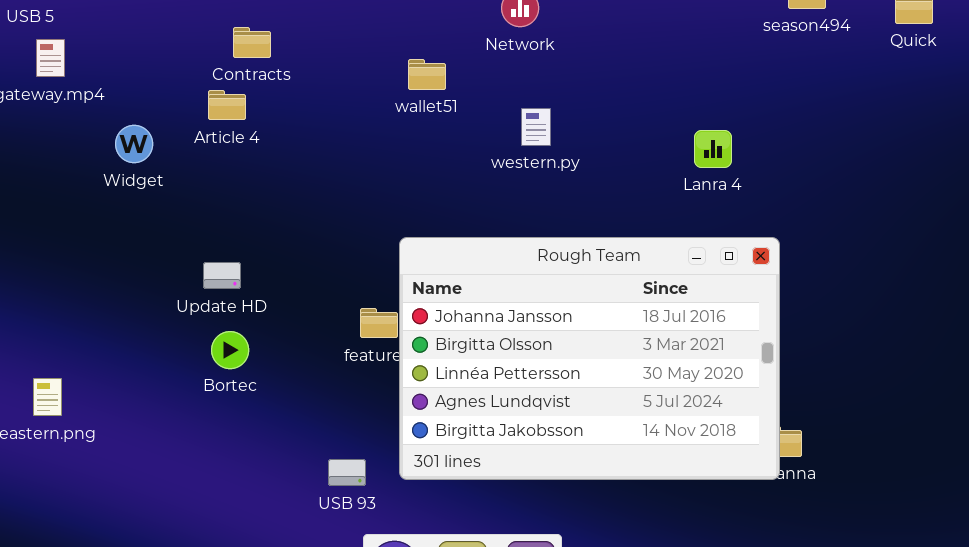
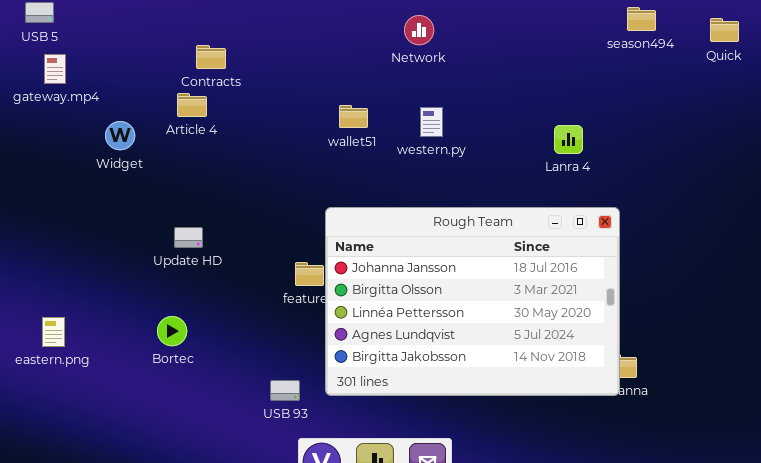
wallet51: [408,59,446,90] -> [339,105,368,128], moved
Bortec: [211,331,249,369] -> [157,316,187,346], moved

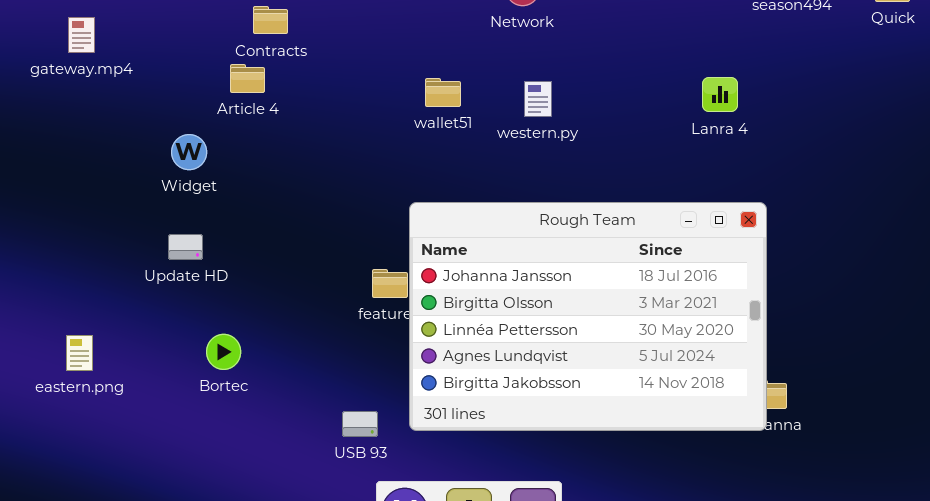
Widget: [105,121,135,150] -> [171,134,207,170], moved
Lanra 4: [554,125,583,154] -> [702,77,738,112], moved
Update HD: [174,227,203,248] -> [168,234,203,260], moved

